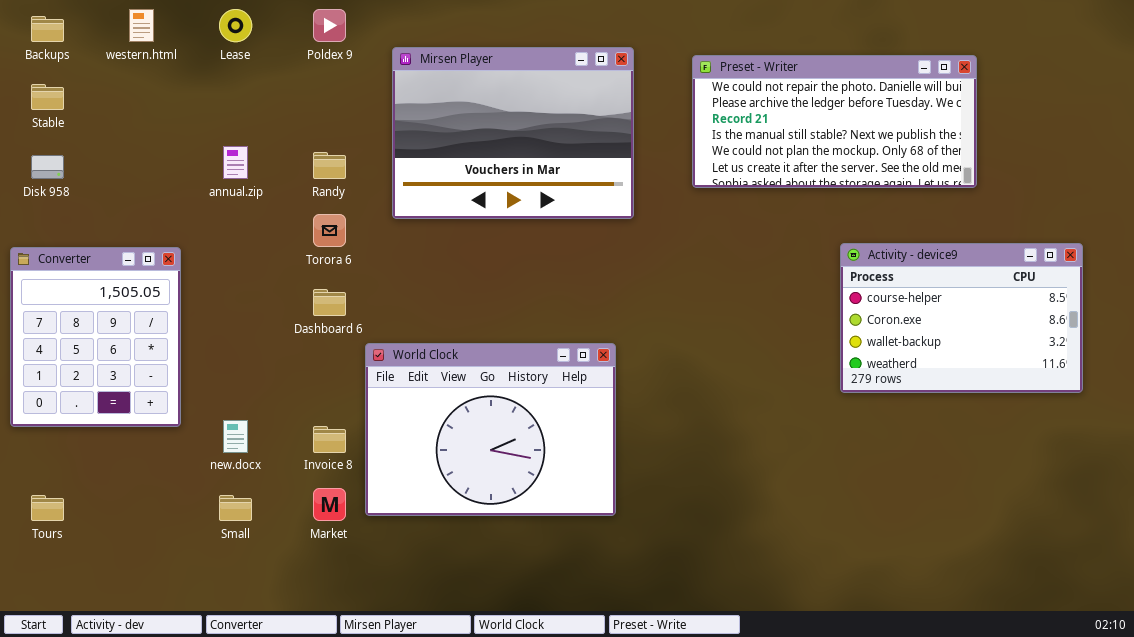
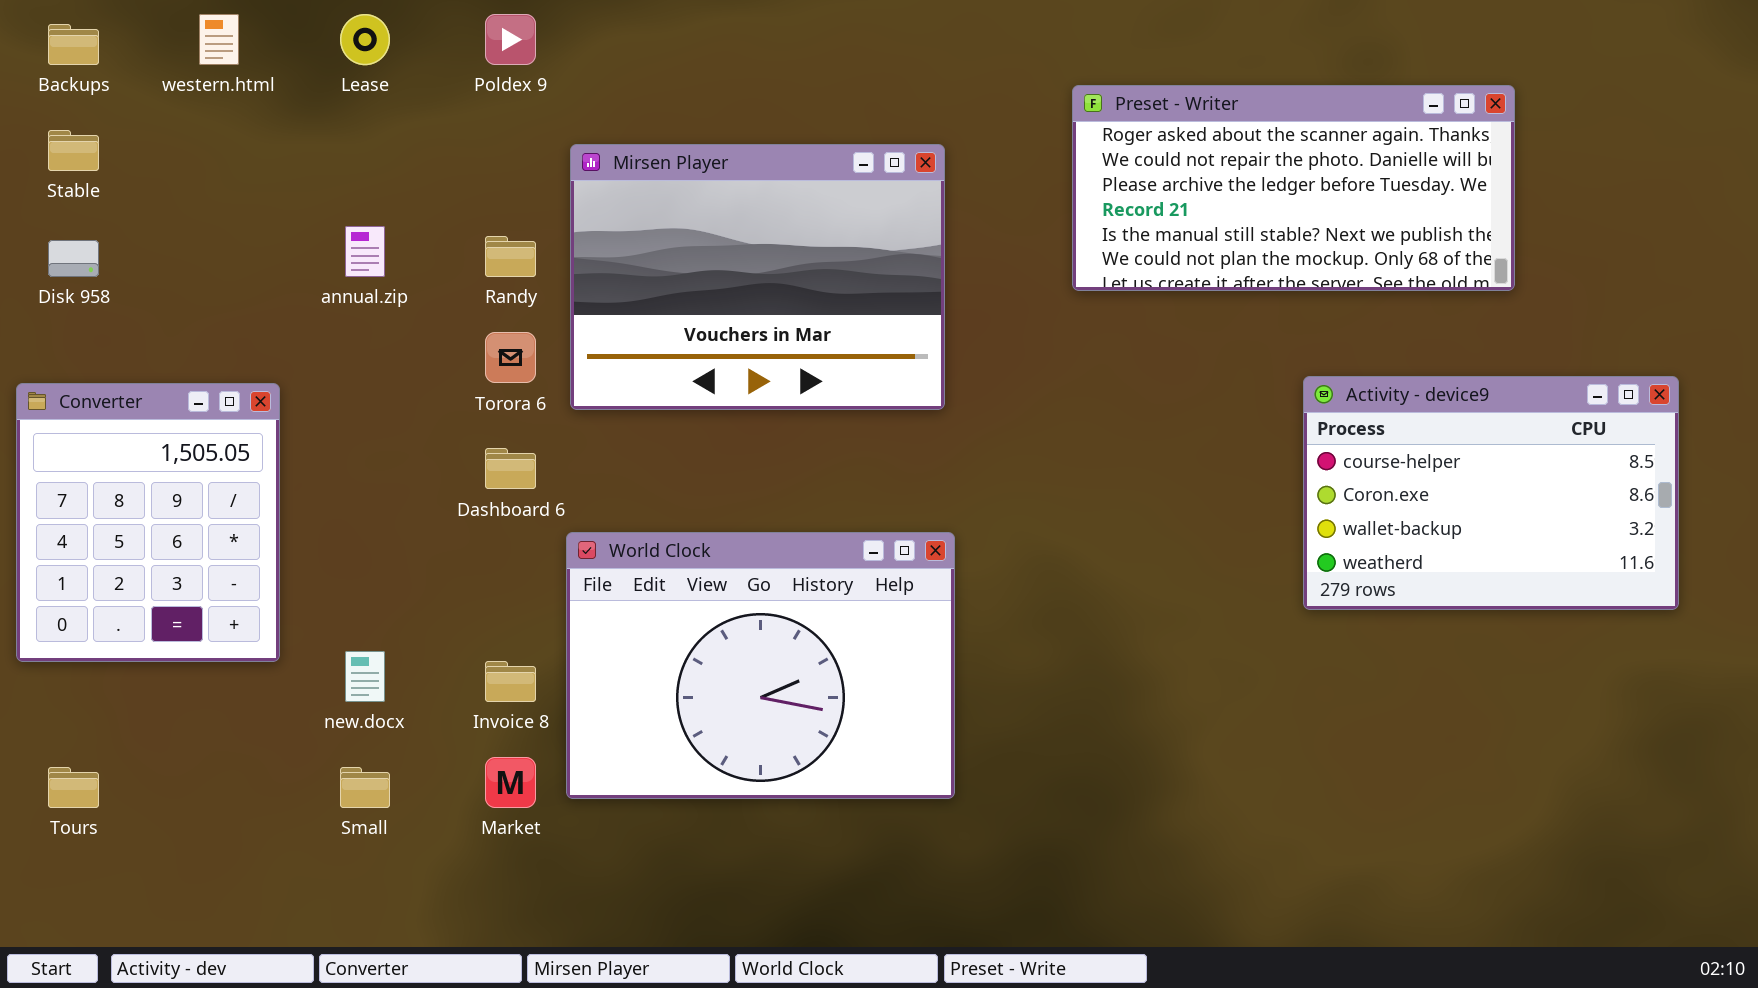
Mirsen Player: [392,47,634,219] -> [570,144,945,410], moved
Preset - Writer: [692,55,977,188] -> [1072,85,1515,291], scrolled up 1 row

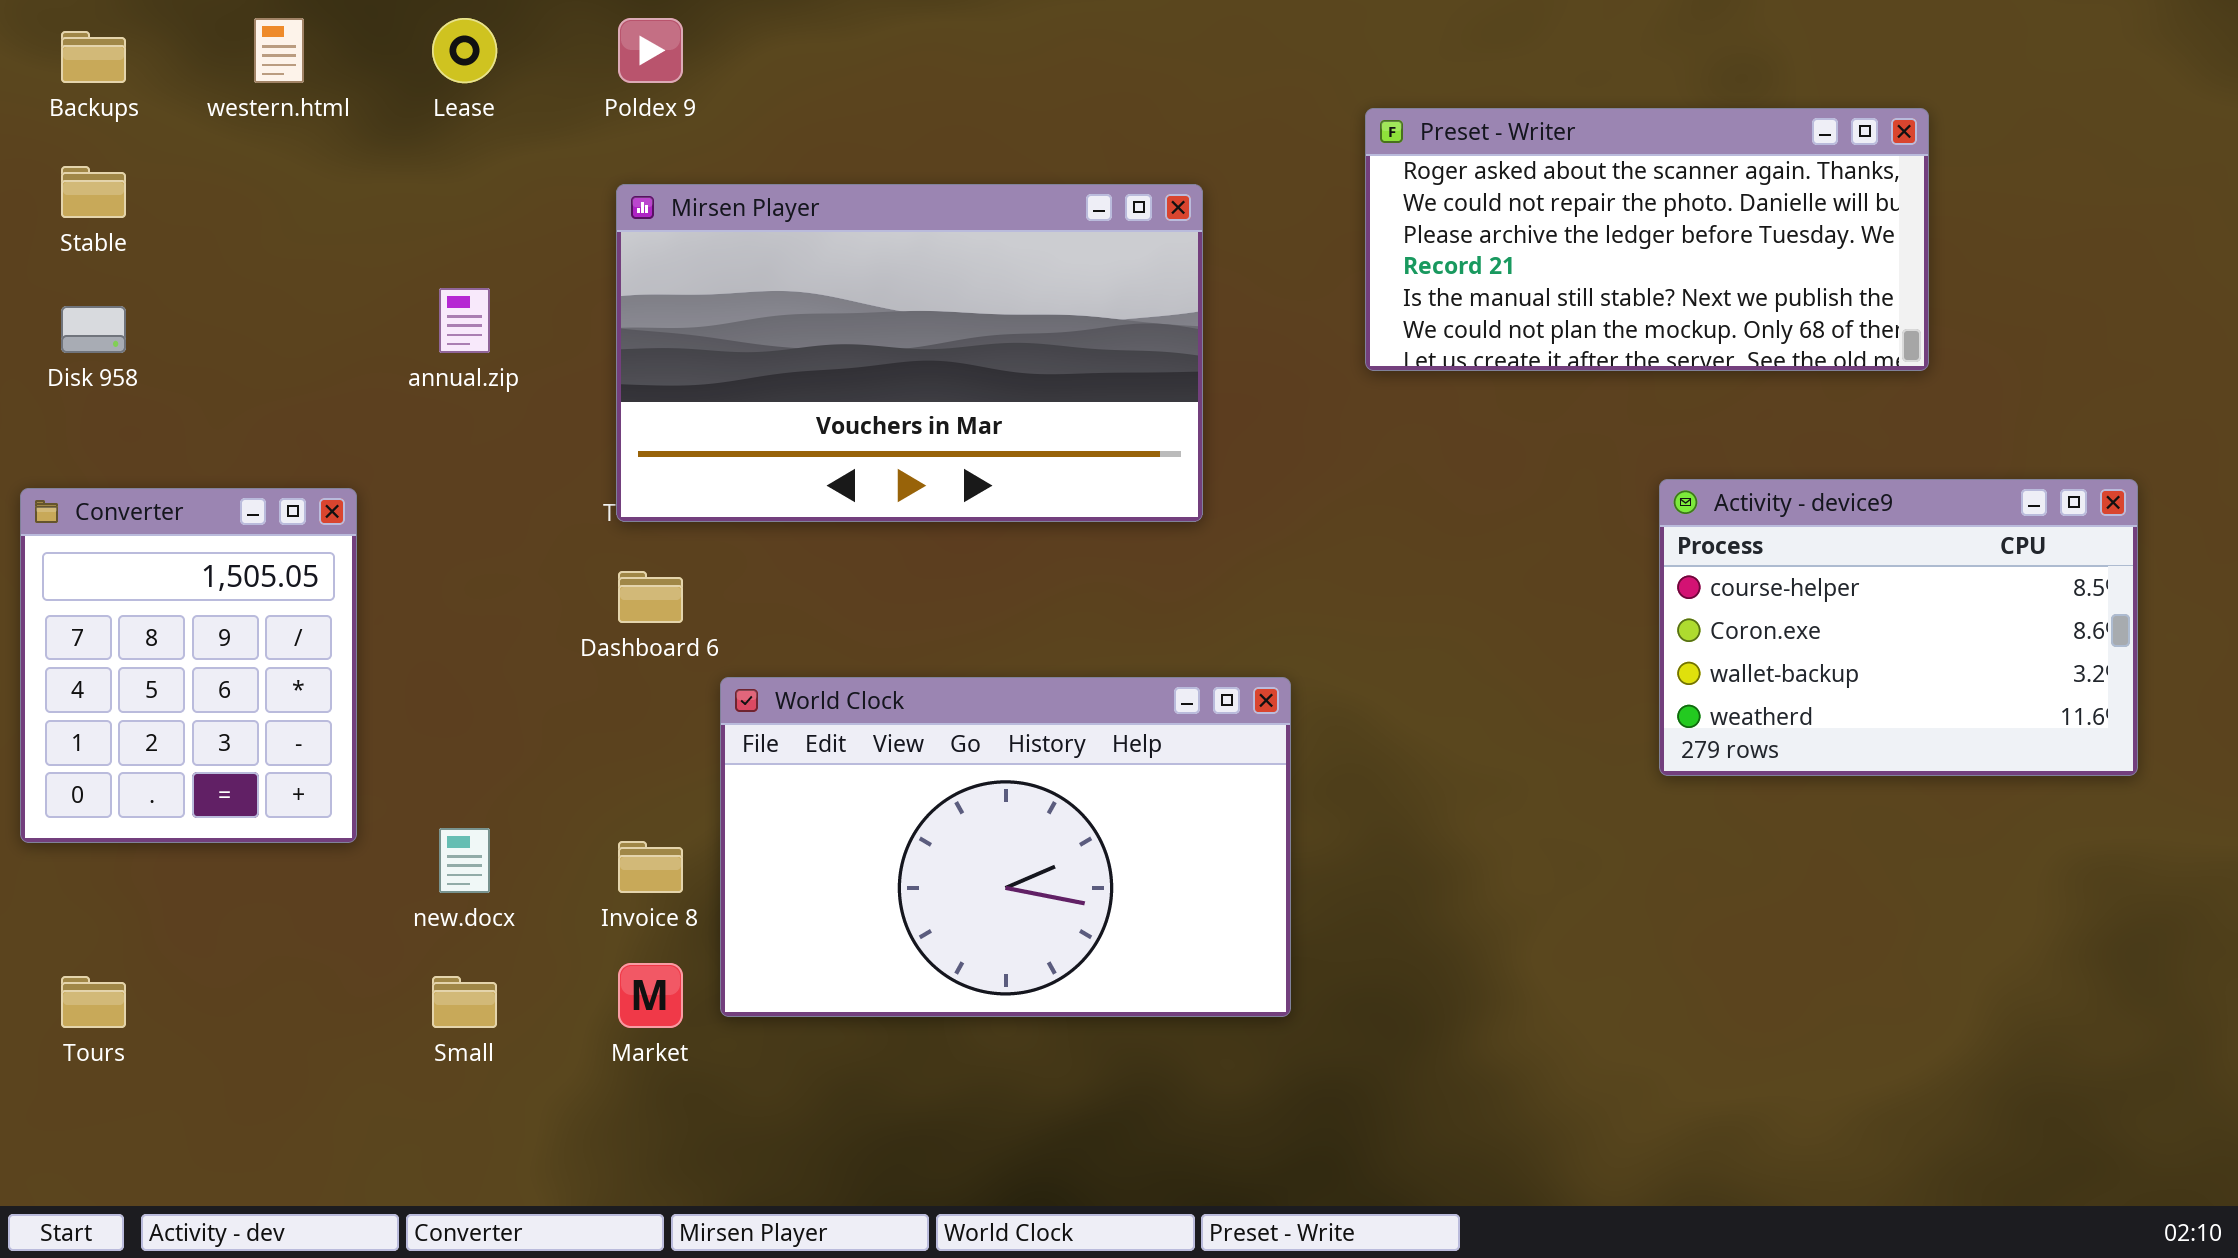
Mirsen Player: [570,144,945,410] -> [616,184,1203,522], resized
World Clock: [566,532,955,799] -> [720,677,1291,1017], resized

